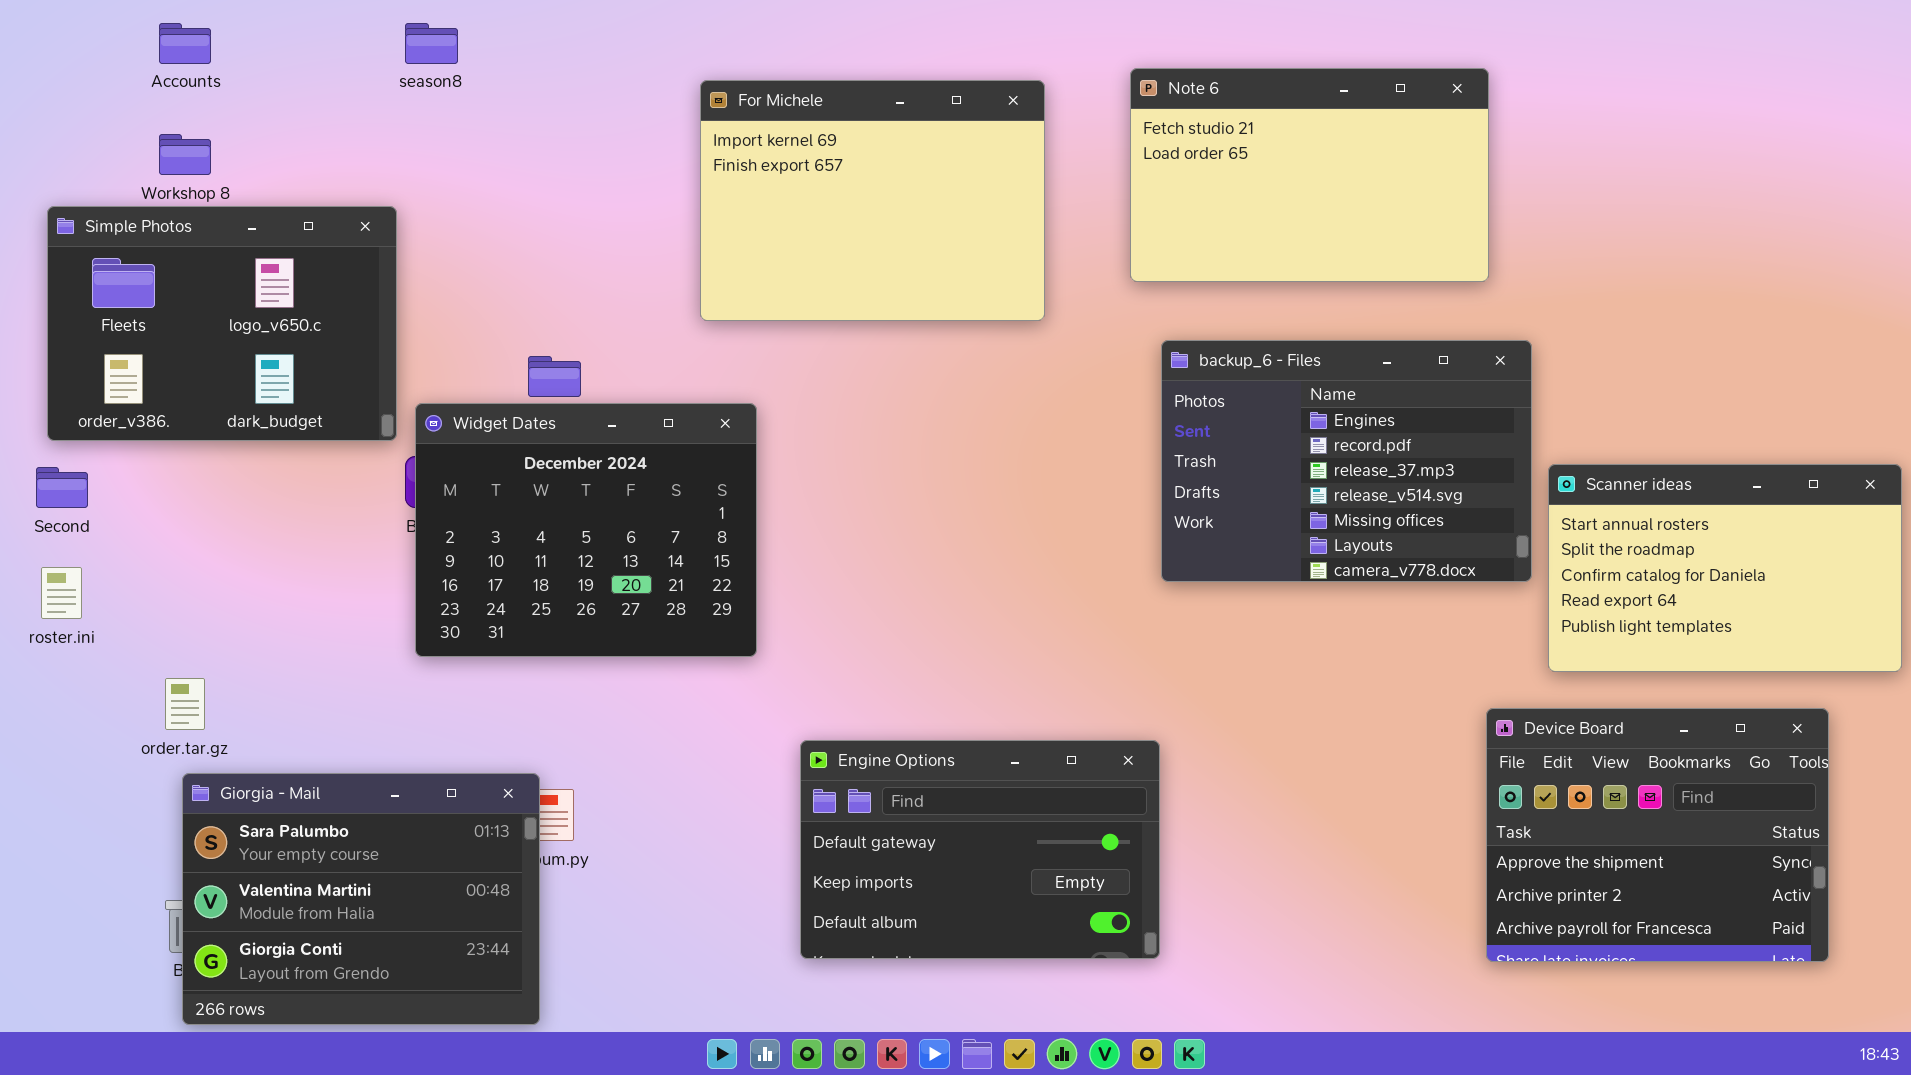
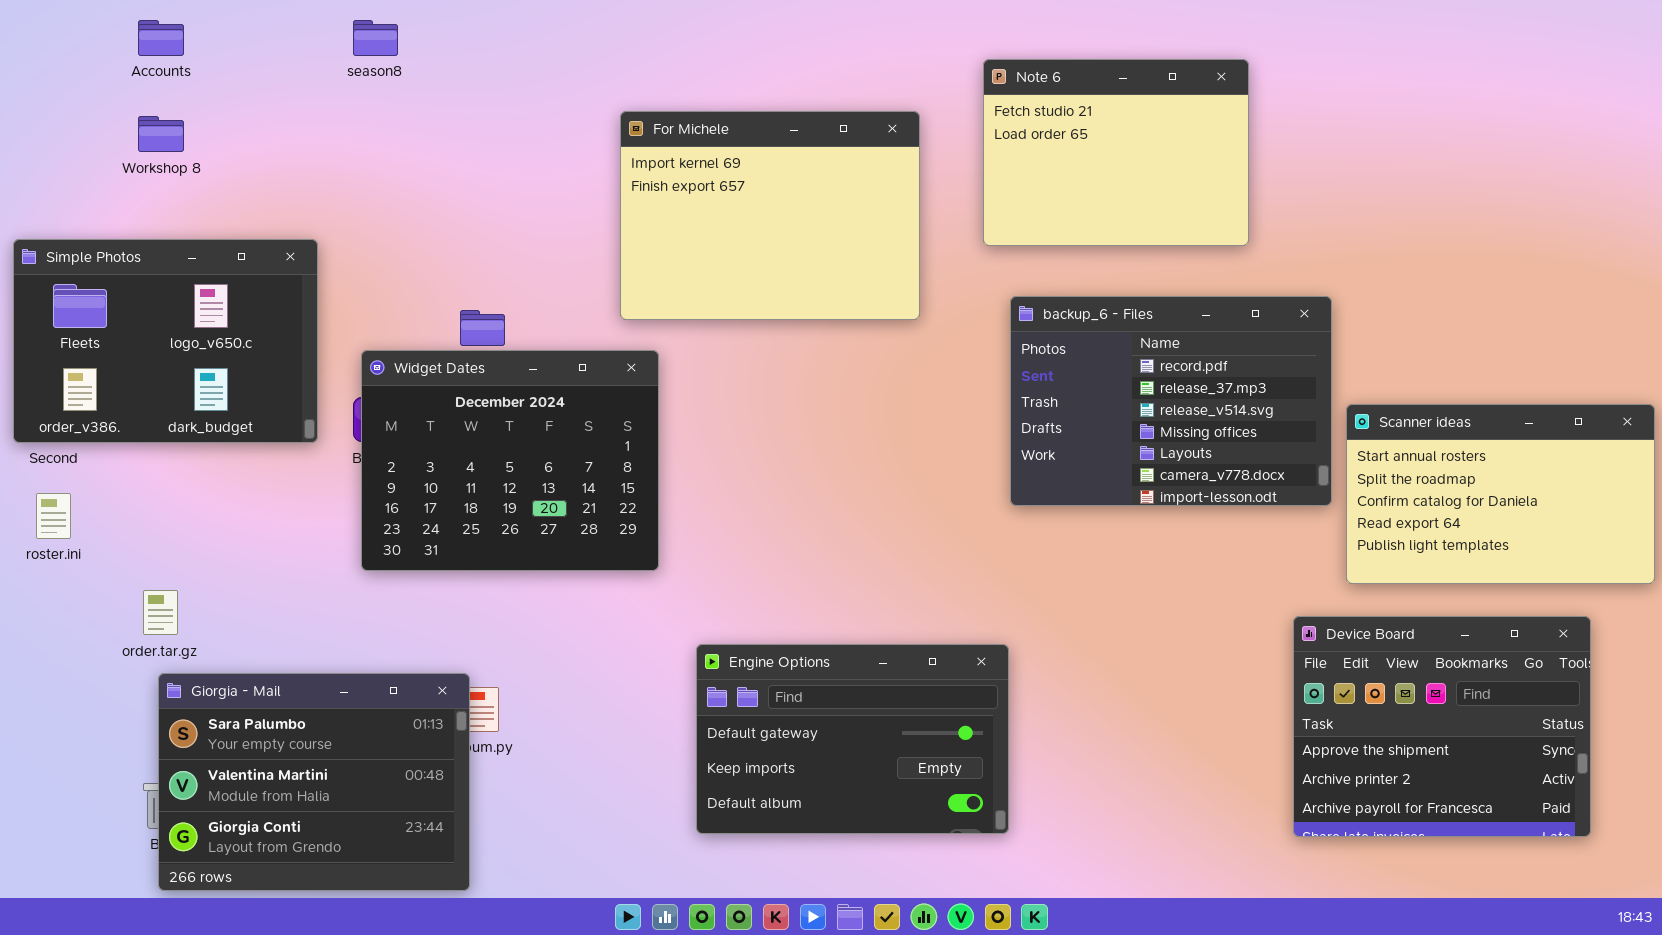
Note 6: [1130,68,1489,282] -> [983,59,1249,246], resized
For Michele: [700,80,1045,321] -> [620,111,920,320], moved
Simple Photos: [47,206,397,441] -> [13,239,318,443], moved
backup_6 - Files: [1161,340,1532,582] -> [1010,296,1332,506], scrolled down 1 row

